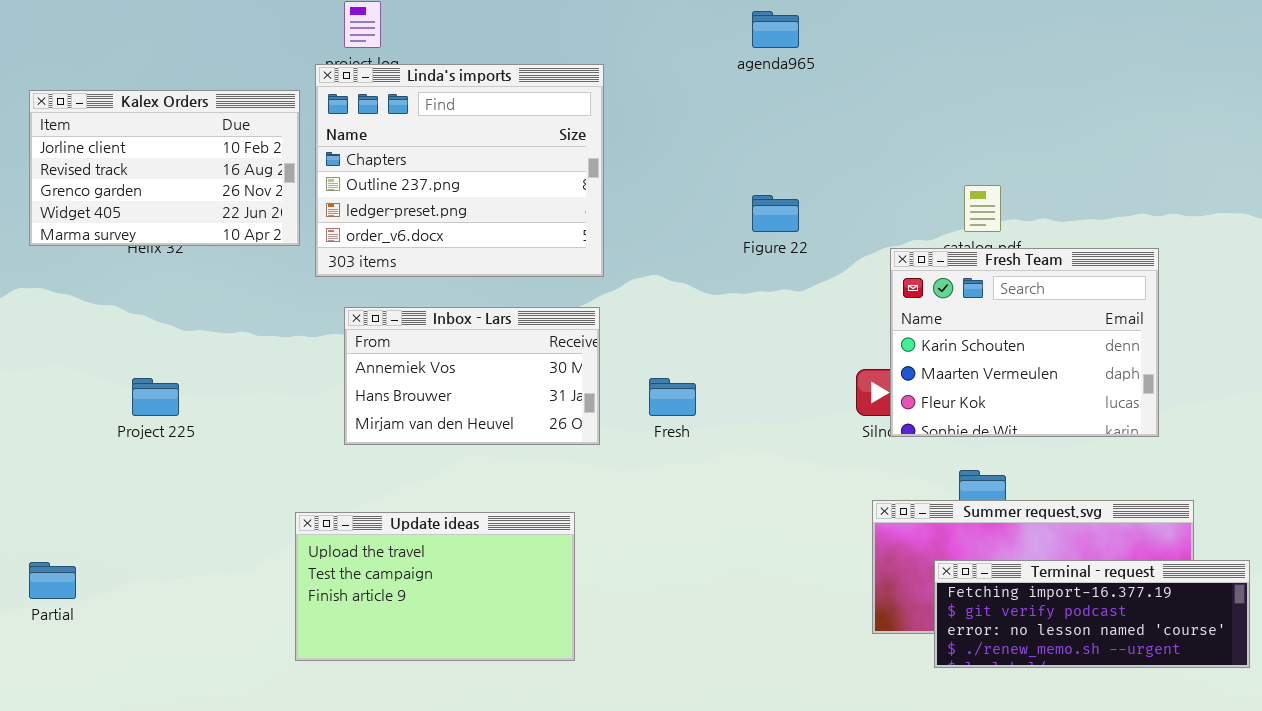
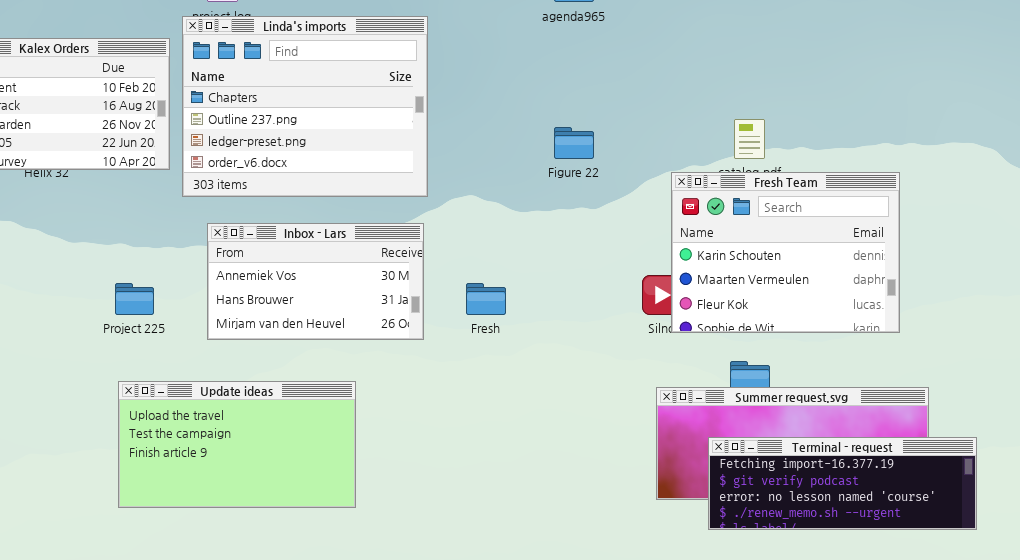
Project 225: [132,378,179,416] -> [115,283,154,315], moved
Update ideas: [295,512,575,661] -> [118,381,356,508], moved

